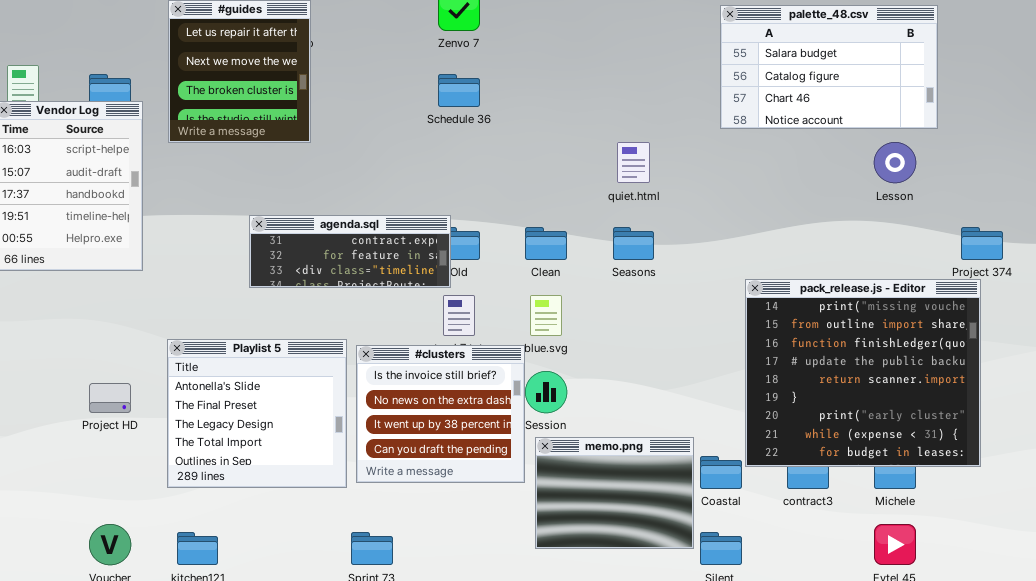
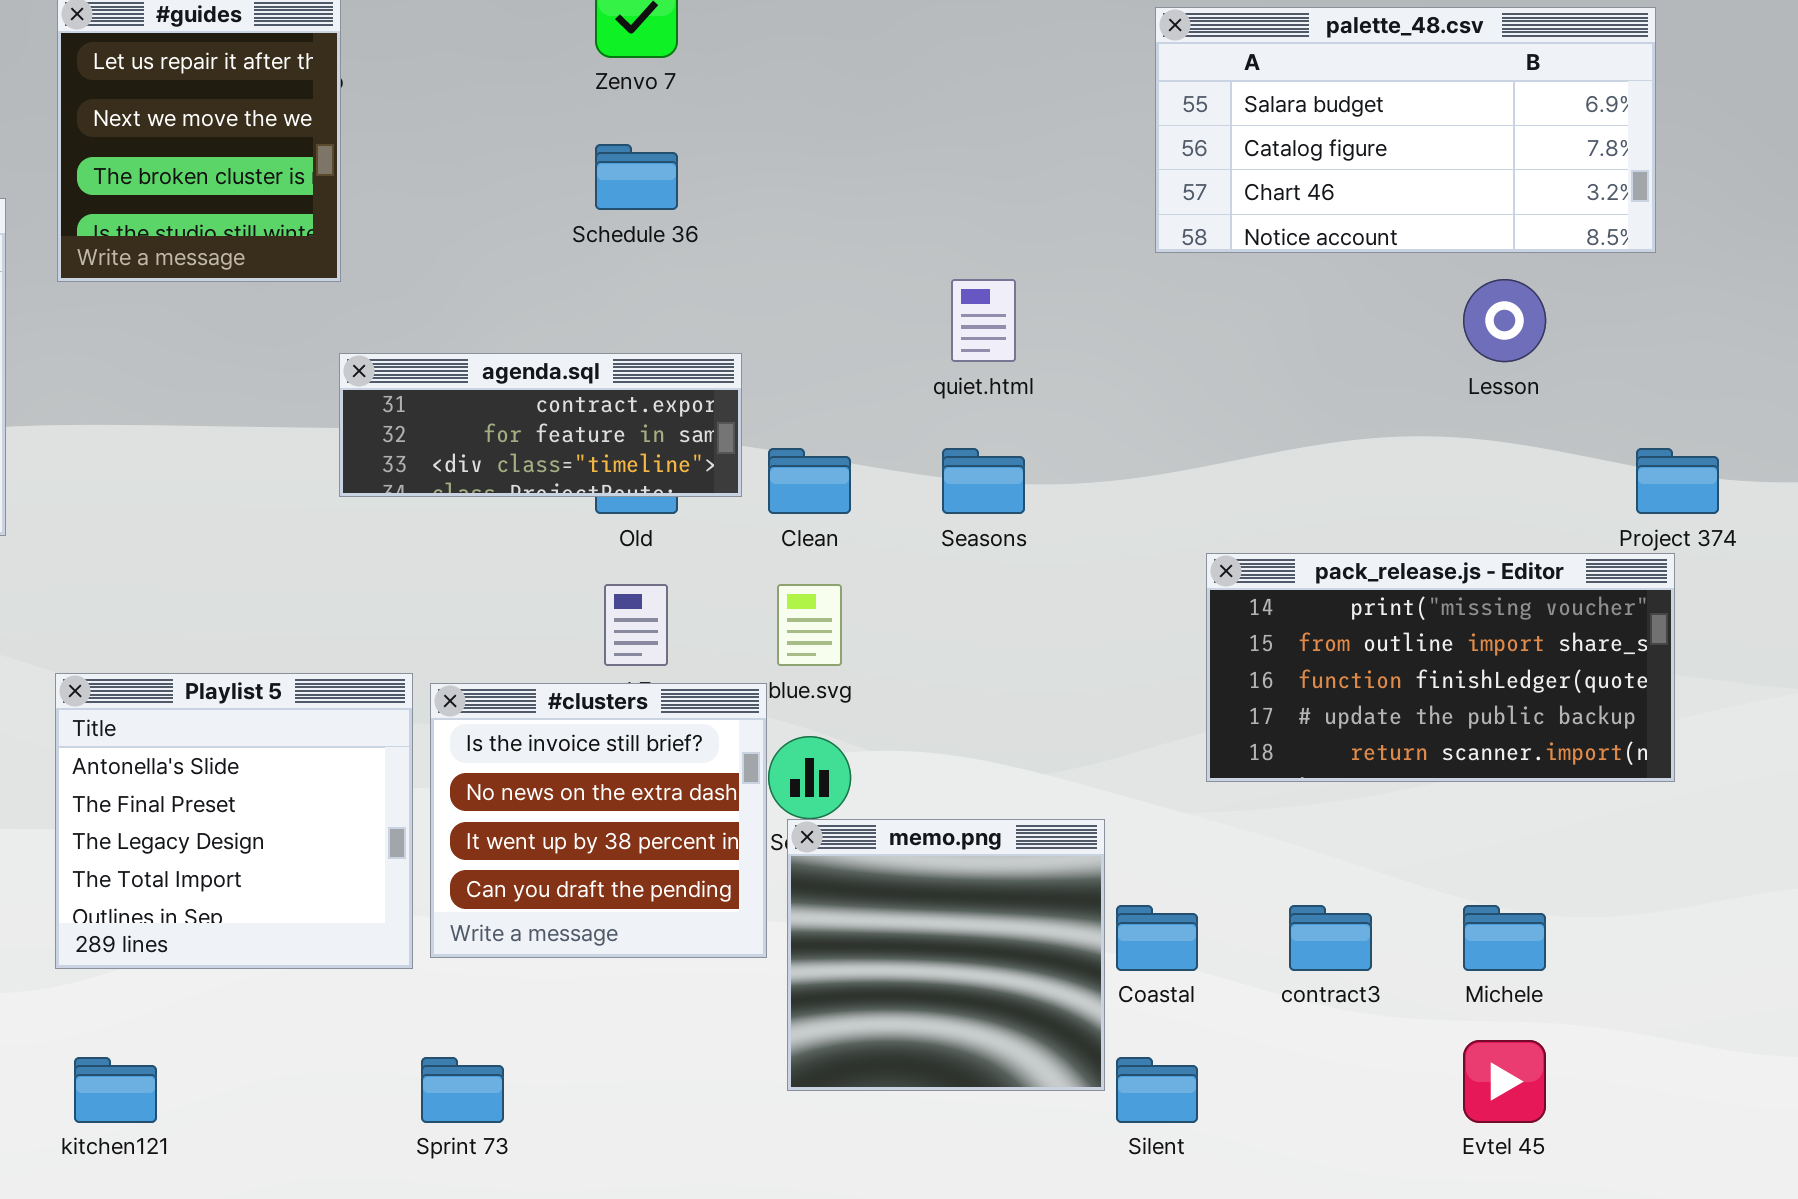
palette_48.csv: [720,5,938,129] -> [1155,7,1656,253], resized
agenda.sql: [249,215,451,288] -> [339,353,742,497], moved
pack_release.js - Editor: [745,279,981,467] -> [1206,553,1675,782], resized
memo.png: [535,437,694,549] -> [787,819,1105,1091], resized

